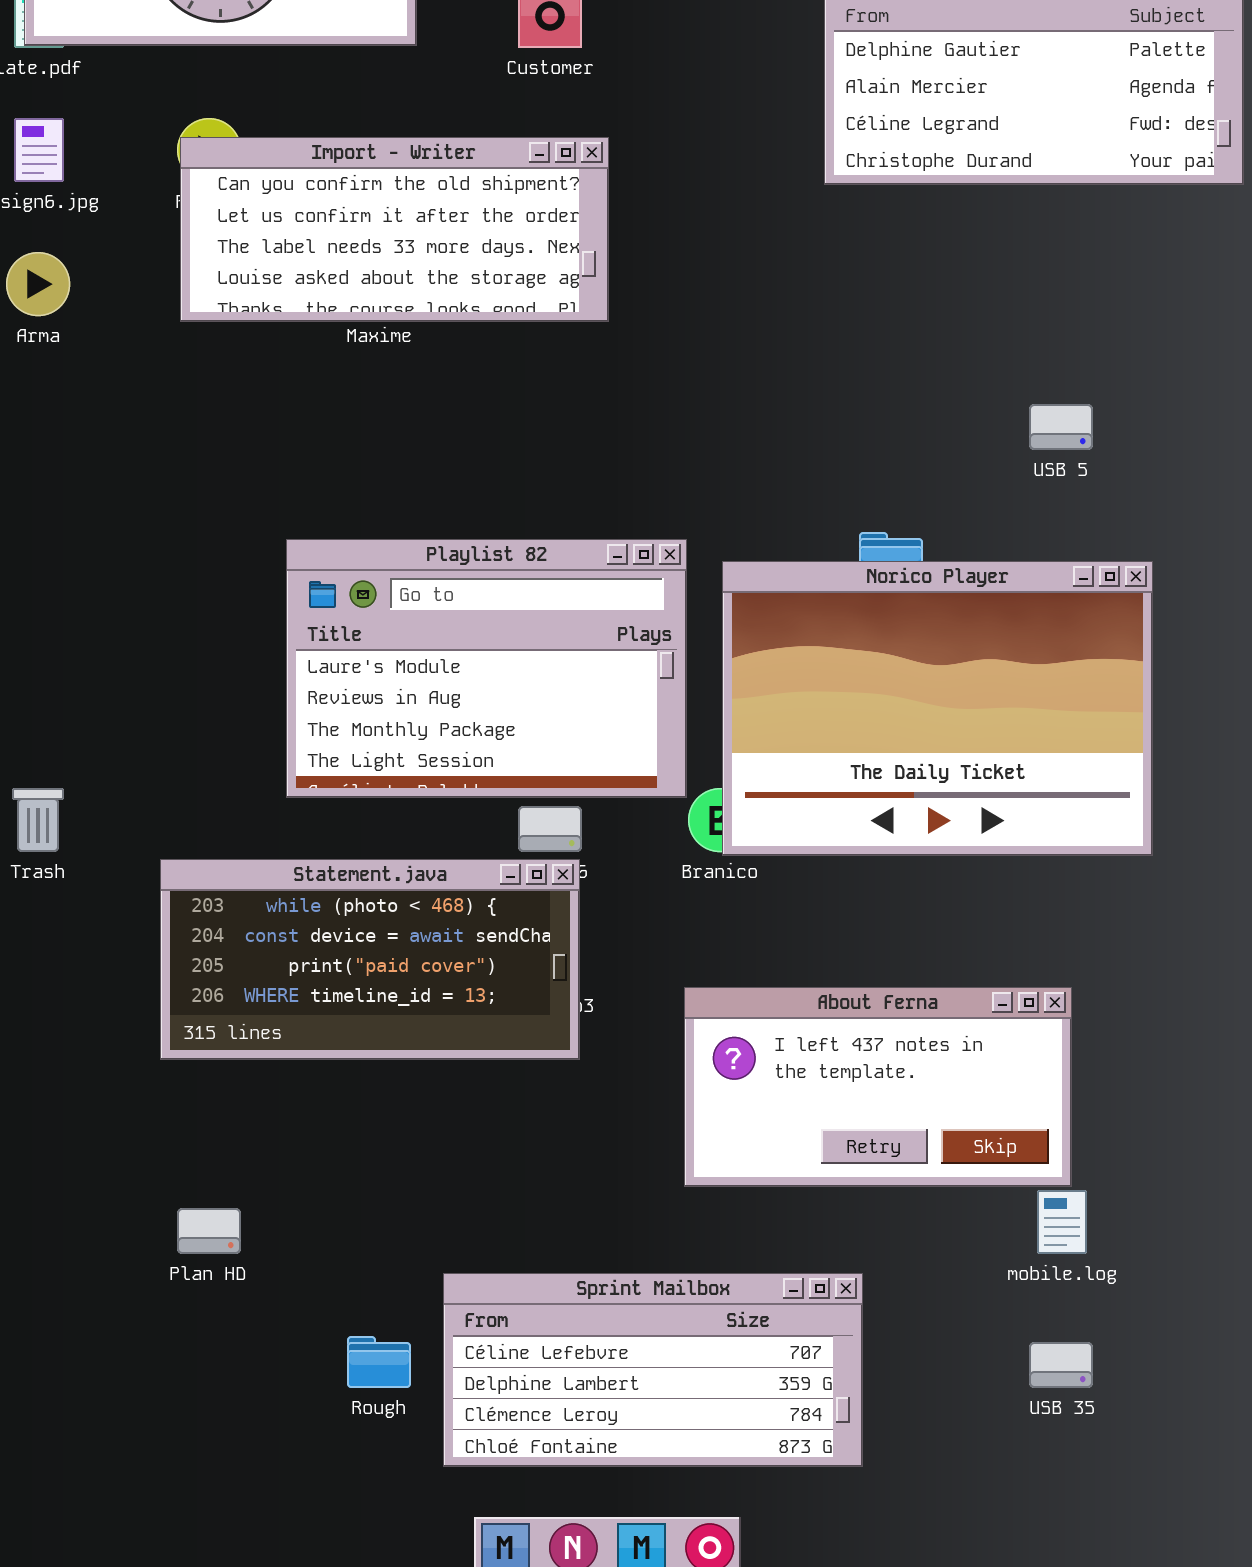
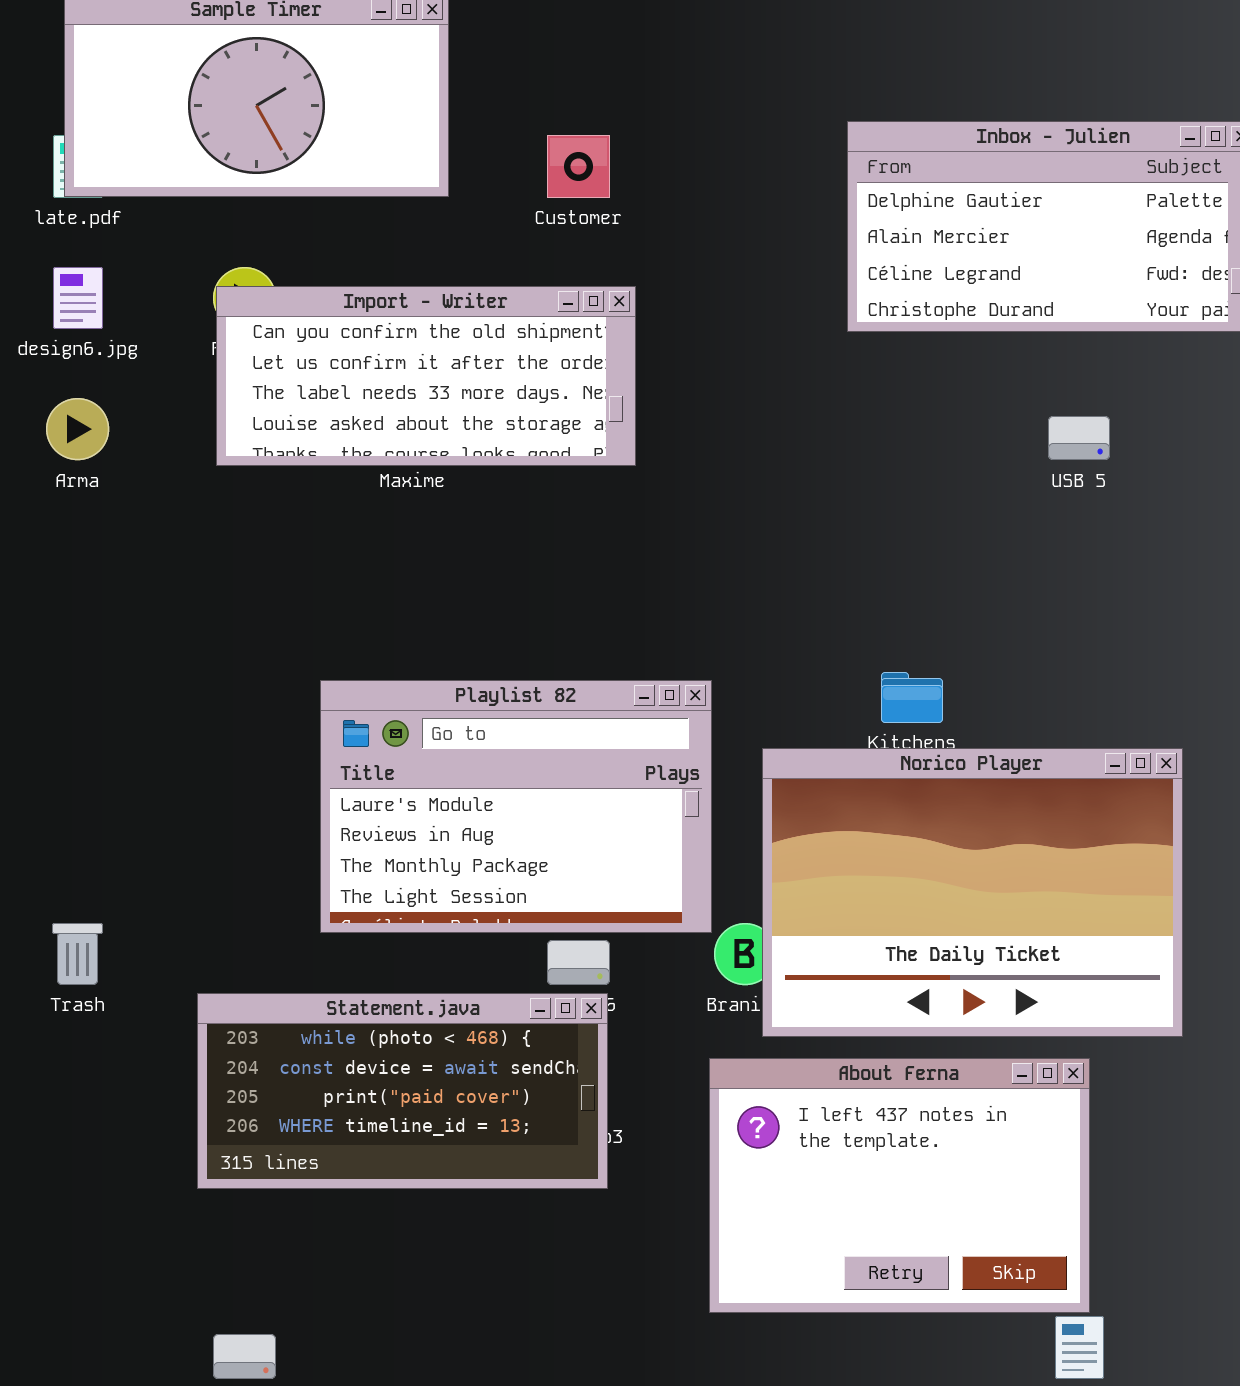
USB 5: [1029,404,1093,450] -> [1048,416,1110,460], moved
Norico Player: [722,561,1153,856] -> [762,748,1183,1037], moved
About Ferna: [684,987,1072,1187] -> [709,1058,1090,1313], resized

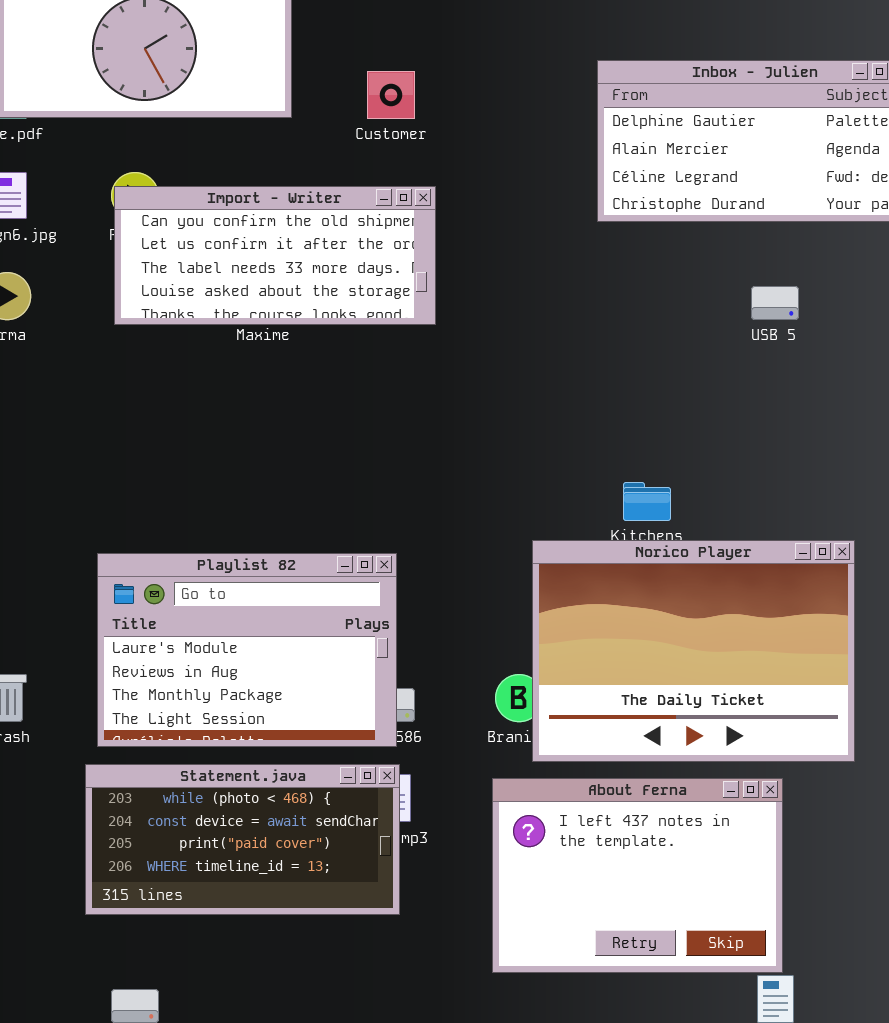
Playlist 82: [320,680,712,933] -> [97,553,397,747], moved
Statement.java: [197,993,608,1189] -> [85,764,400,915], moved

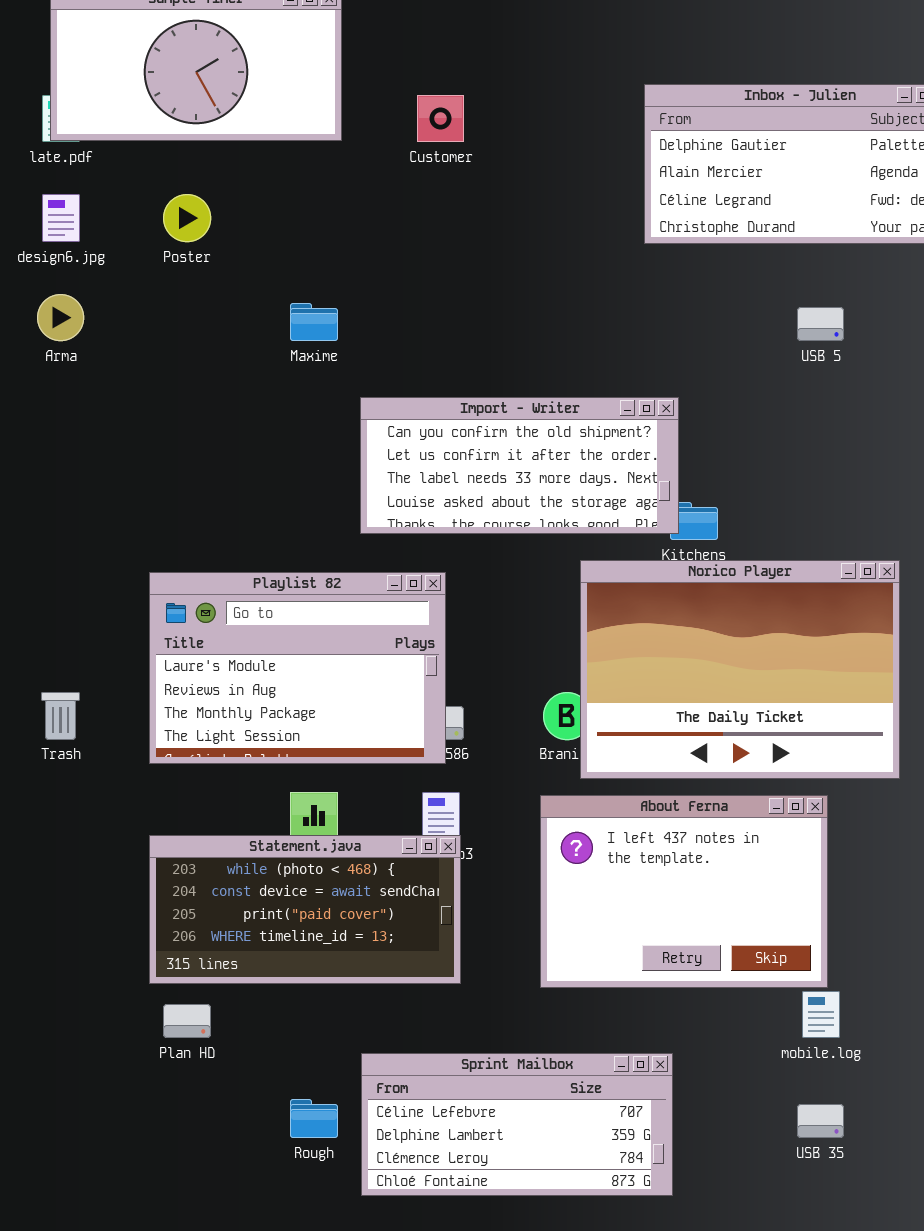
Import - Writer: [114,186,436,325] -> [360,397,679,534], moved
Statement.java: [85,764,400,915] -> [149,835,461,984], moved

